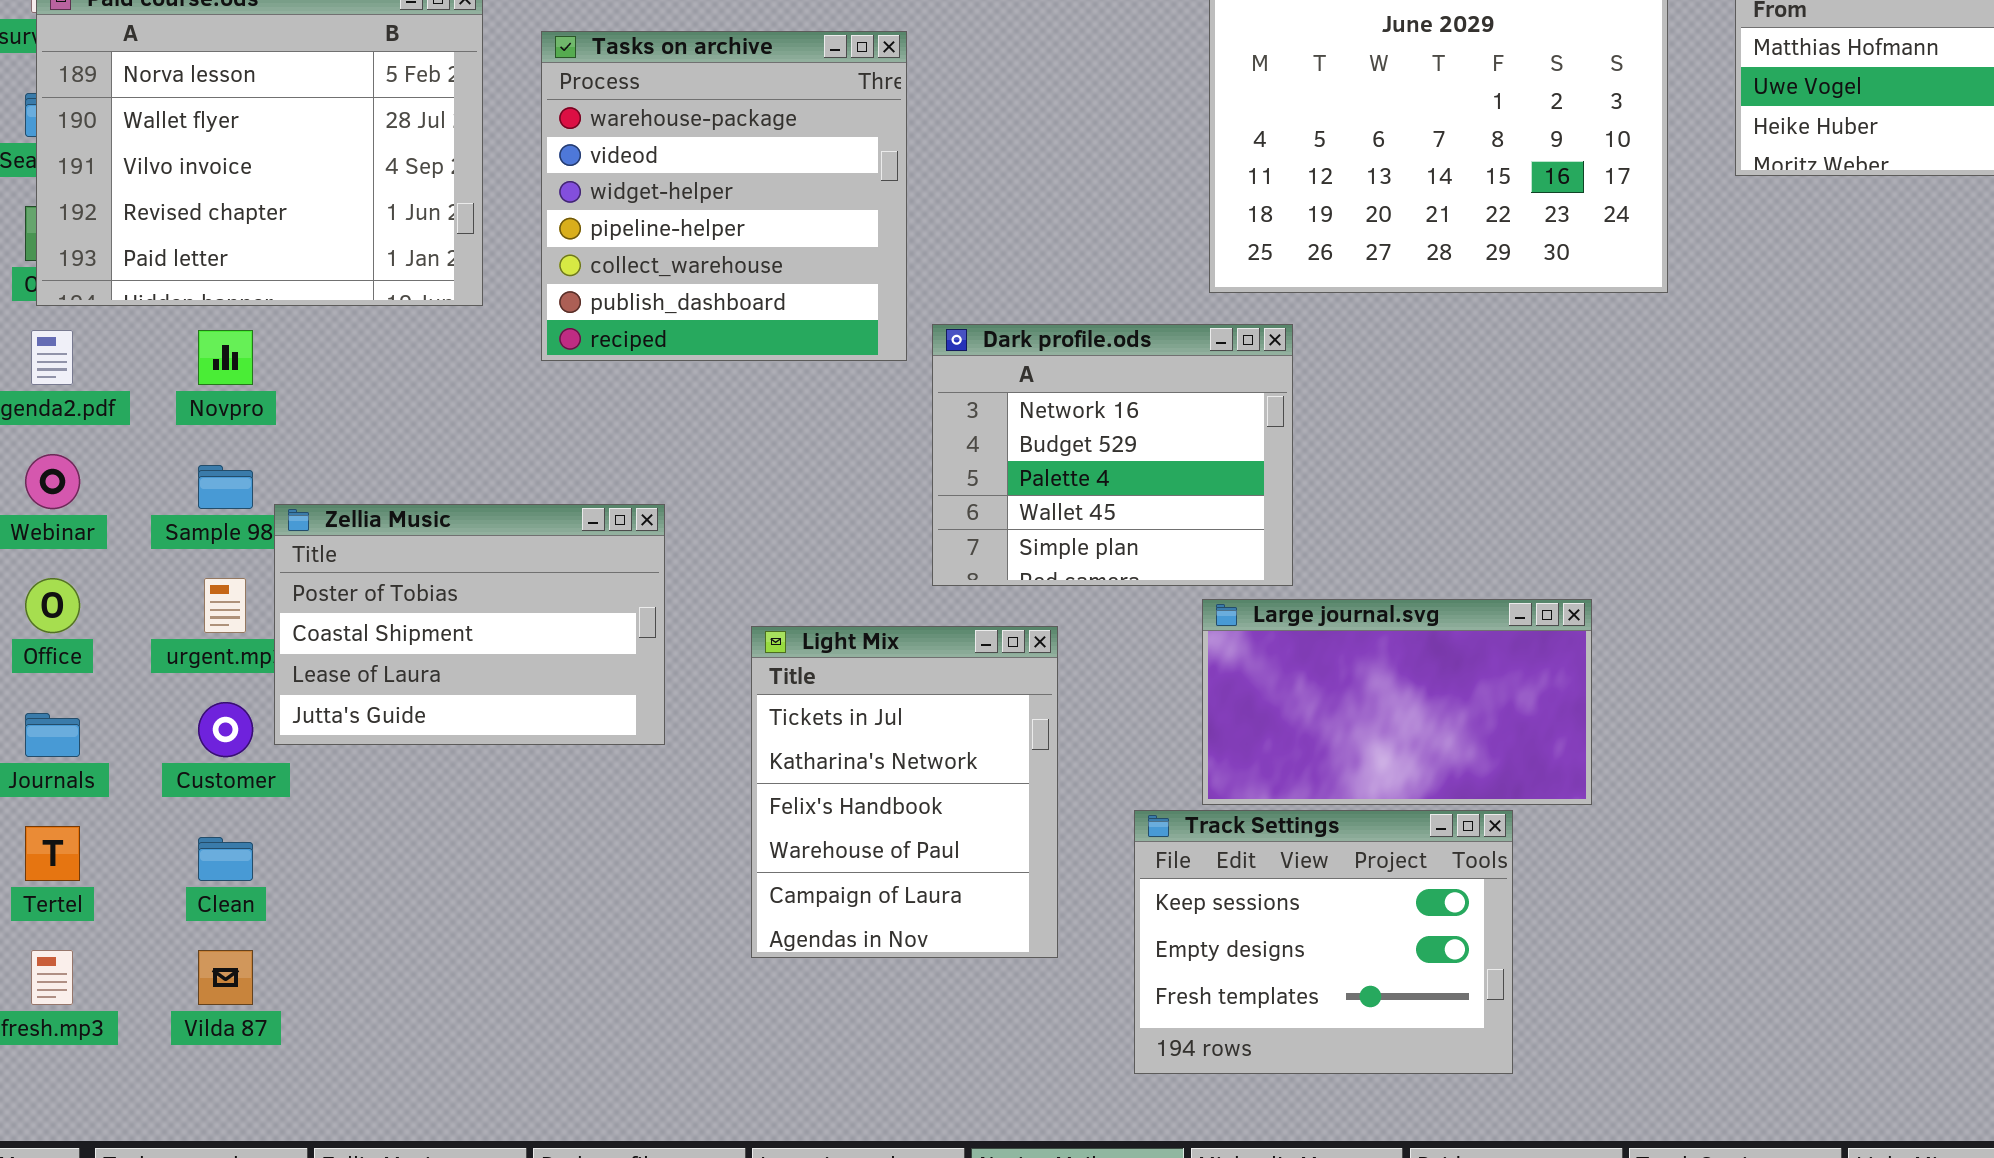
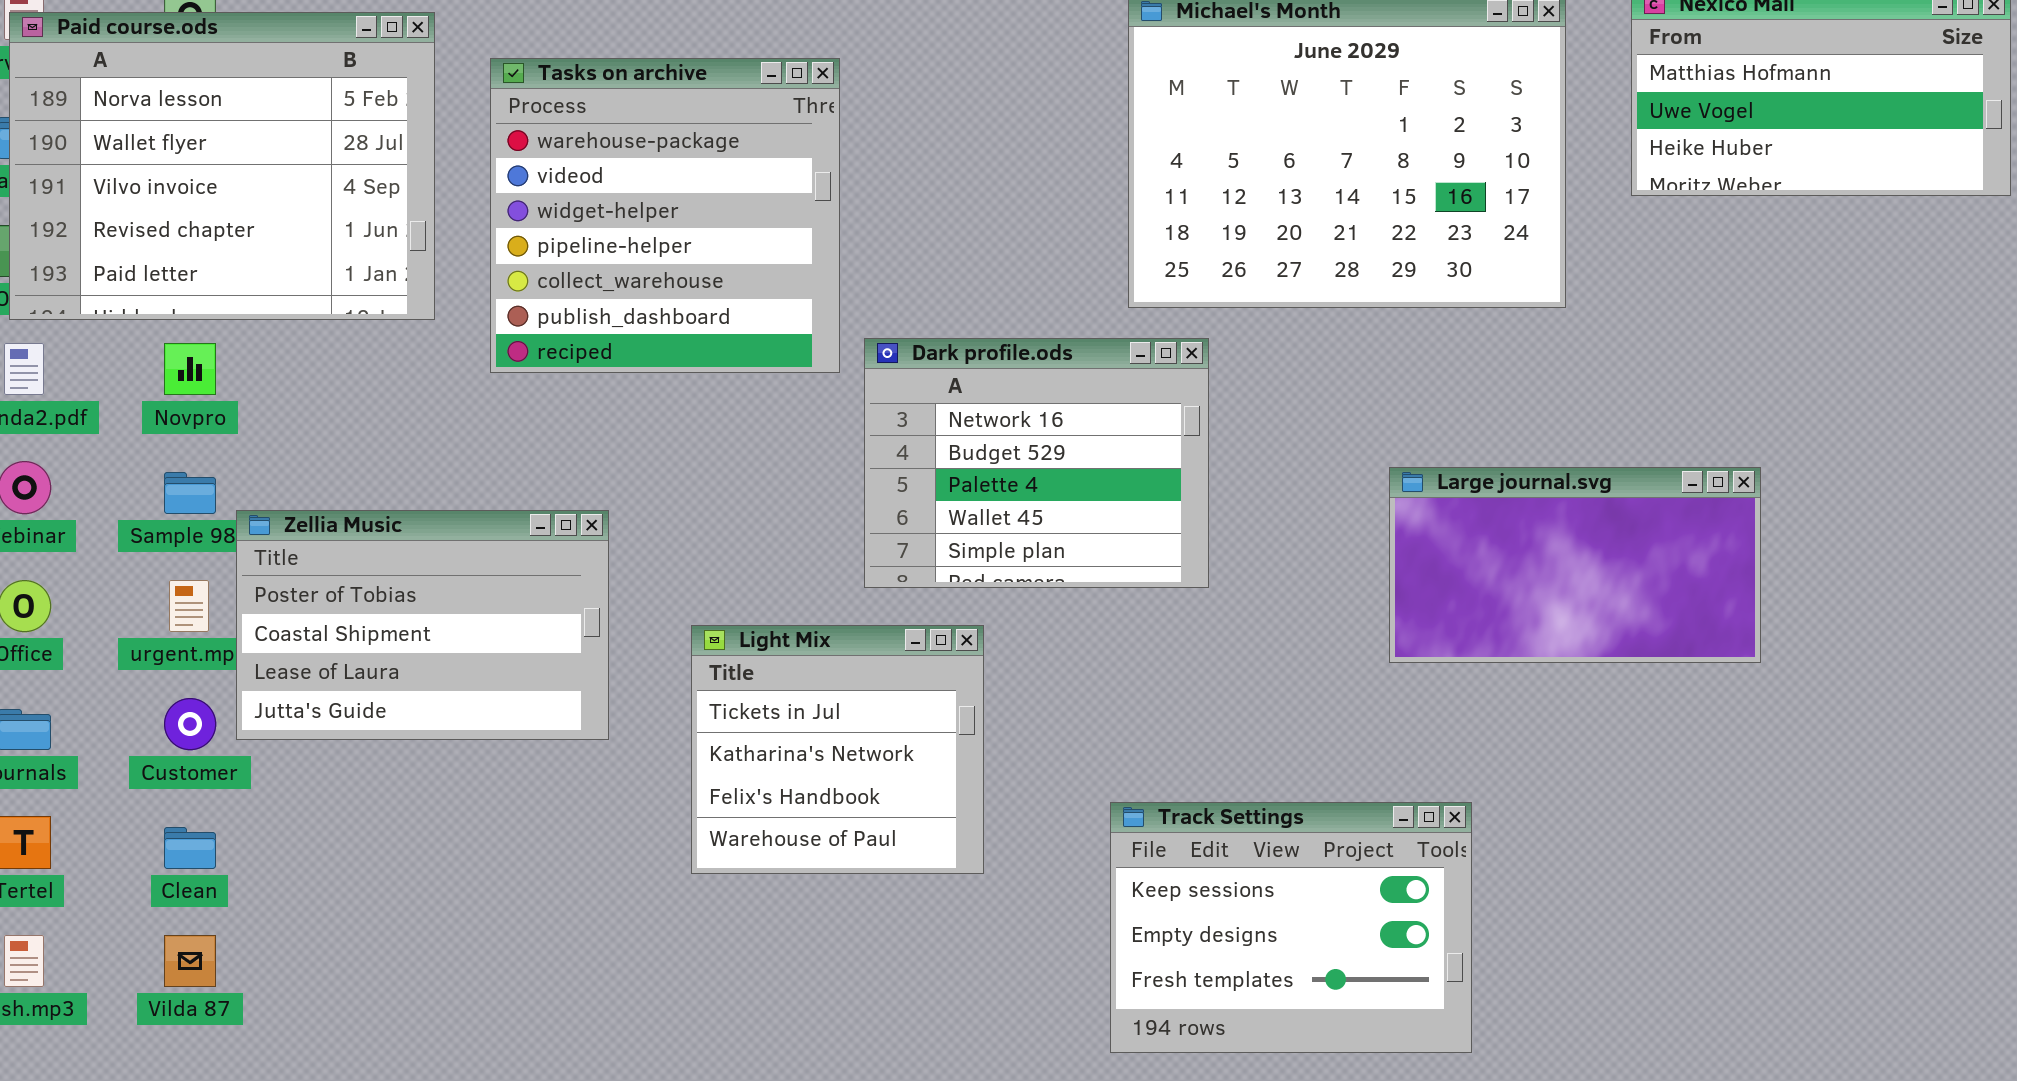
Large journal.svg: [1202,599,1592,805] -> [1389,467,1761,663], moved
Light Mix: [751,626,1058,958] -> [691,625,984,874], resized
Track Settings: [1134,810,1513,1074] -> [1110,802,1472,1053], moved

